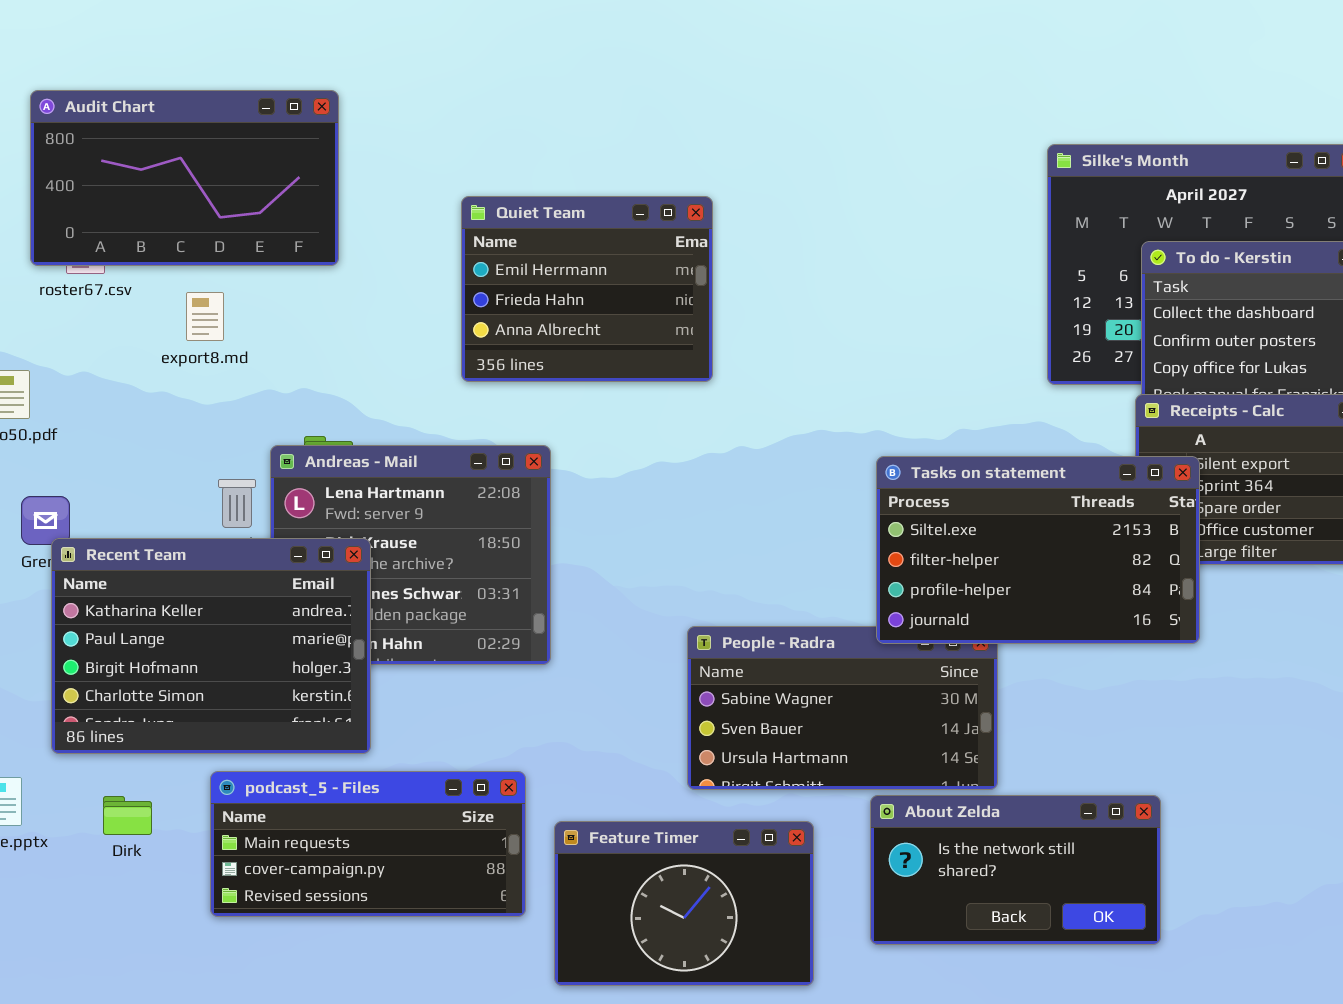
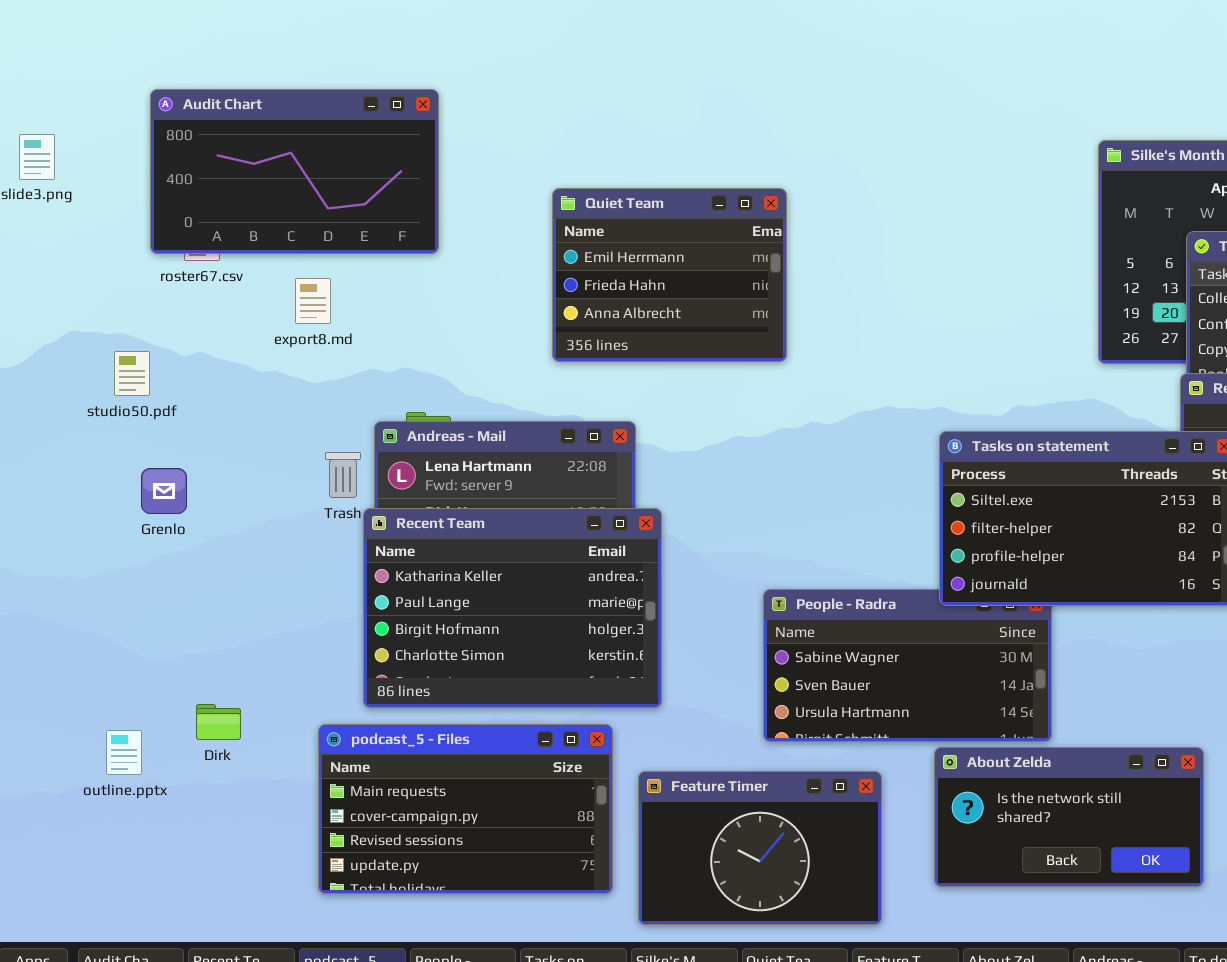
Recent Team: [51,538,371,754] -> [363,508,662,708], moved
podcast_5 - Files: [210,771,526,917] -> [318,724,613,894], resized
Dirk: [103,796,152,835] -> [196,704,241,740], moved

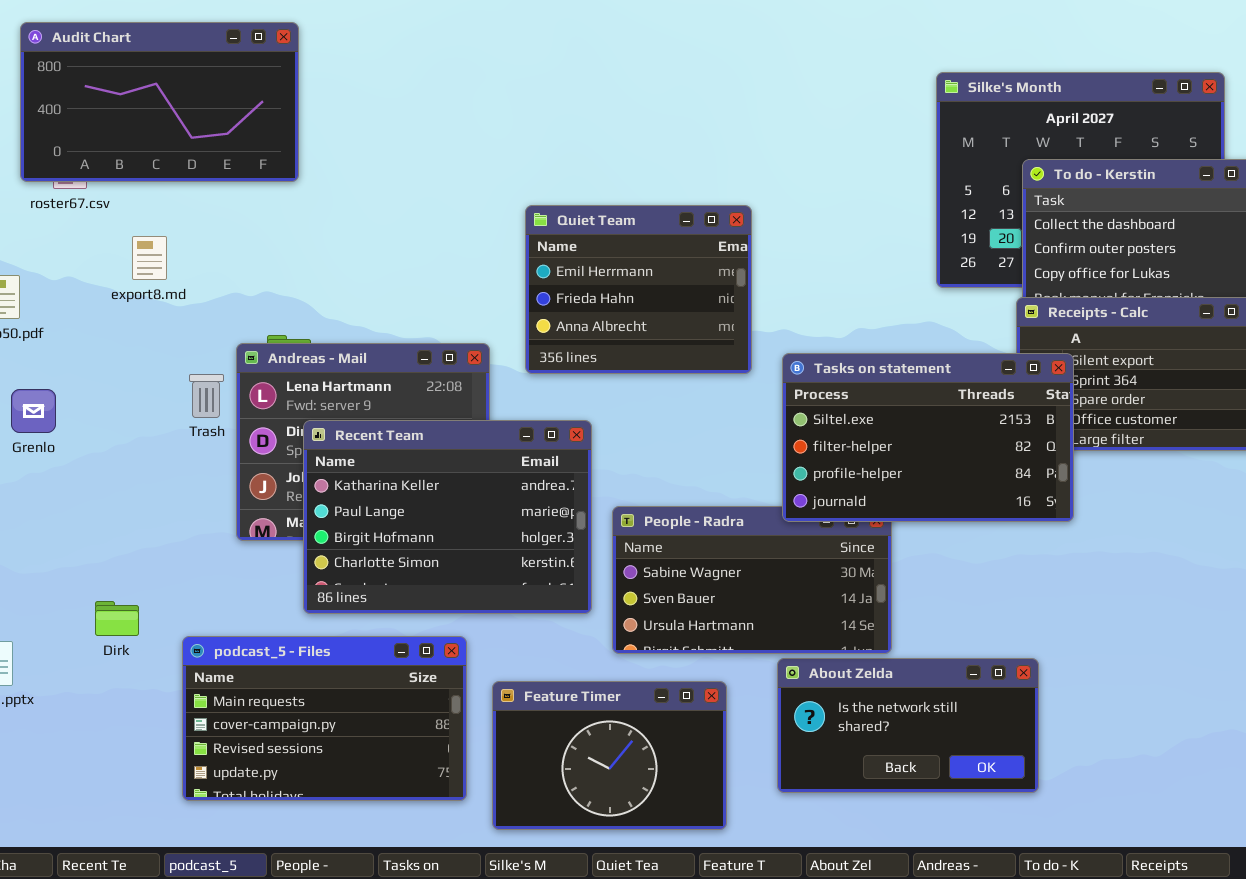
Quiet Team: [552,188,787,362] -> [525,205,752,374], moved
export8.md: [295,278,331,324] -> [132,236,167,280], moved
Recent Team: [363,508,662,708] -> [303,420,592,614], moved
Dirk: [196,704,241,740] -> [95,601,139,636], moved

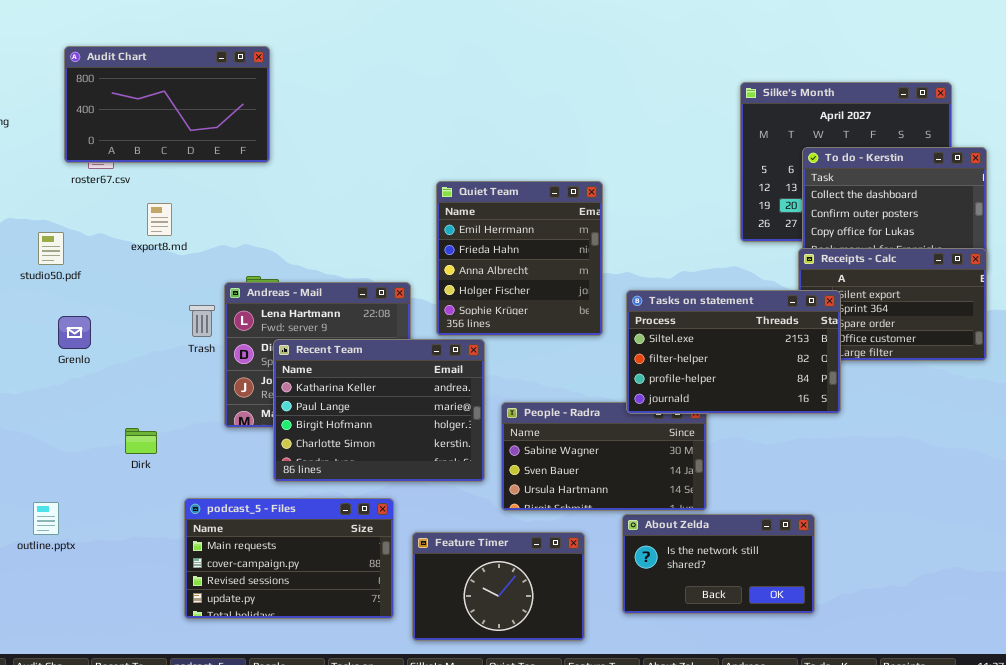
Quiet Team: [525,205,752,374] -> [436,181,603,336], resized
Dirk: [95,601,139,636] -> [125,428,157,454], moved

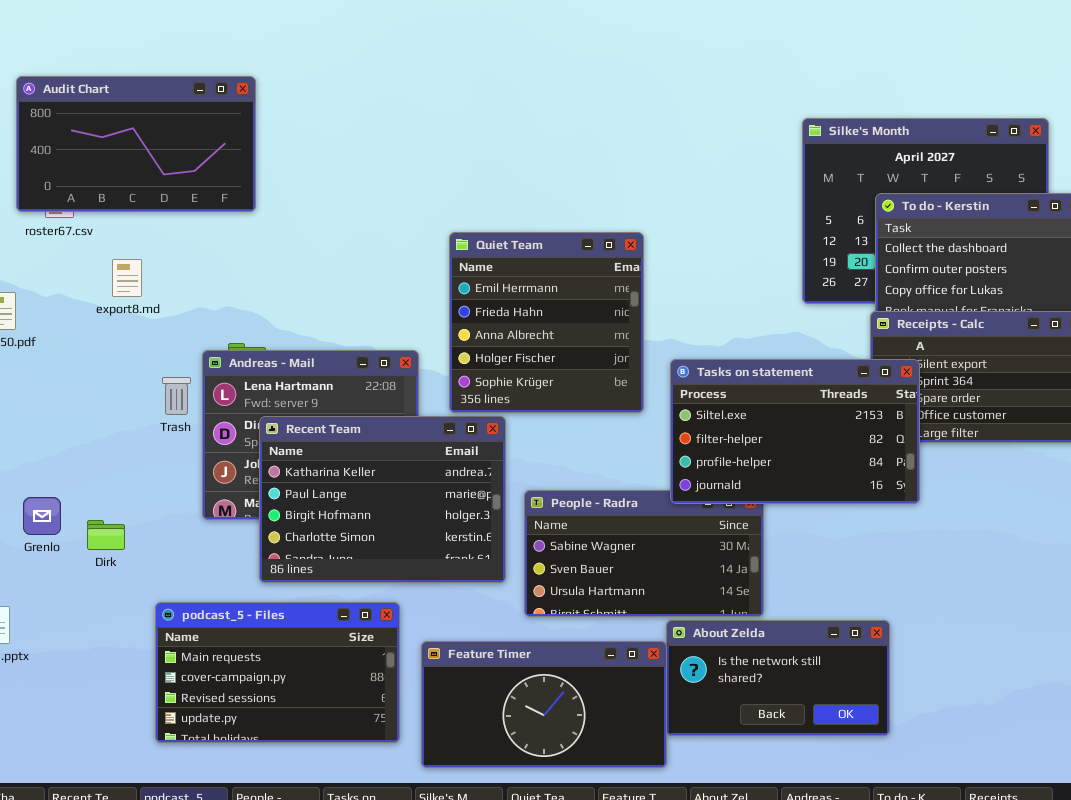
Grenlo: [58,316,91,349] -> [23,497,61,535], moved
Feature Timer: [412,532,585,641] -> [421,641,667,768], resized

